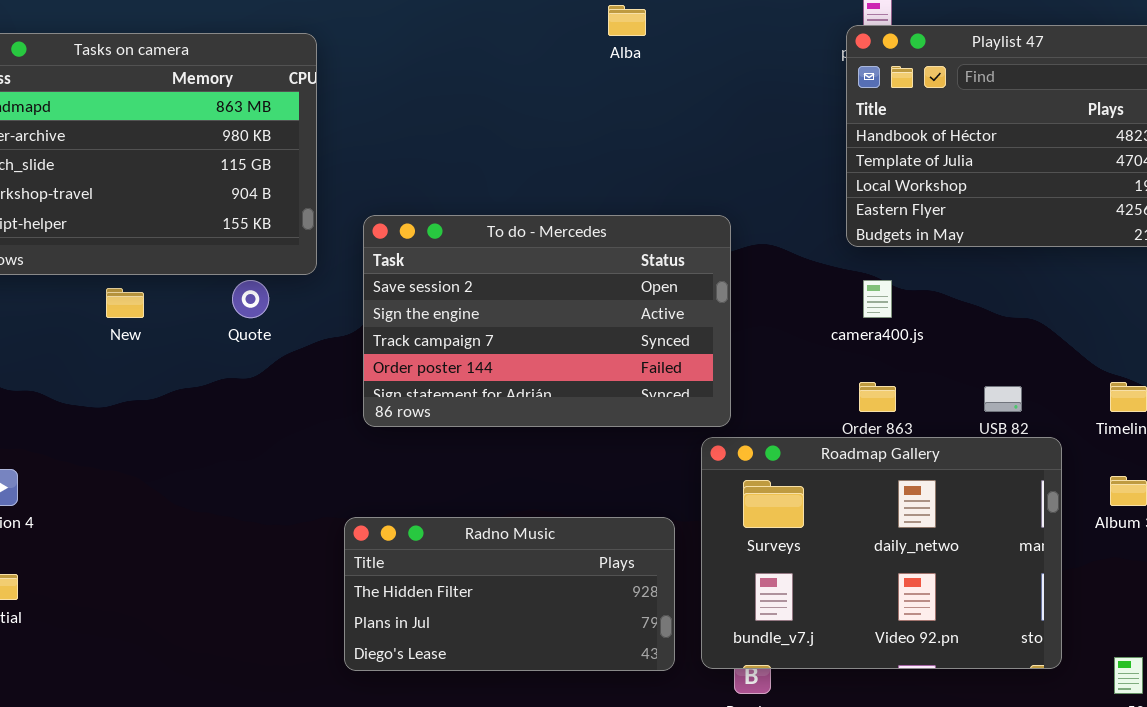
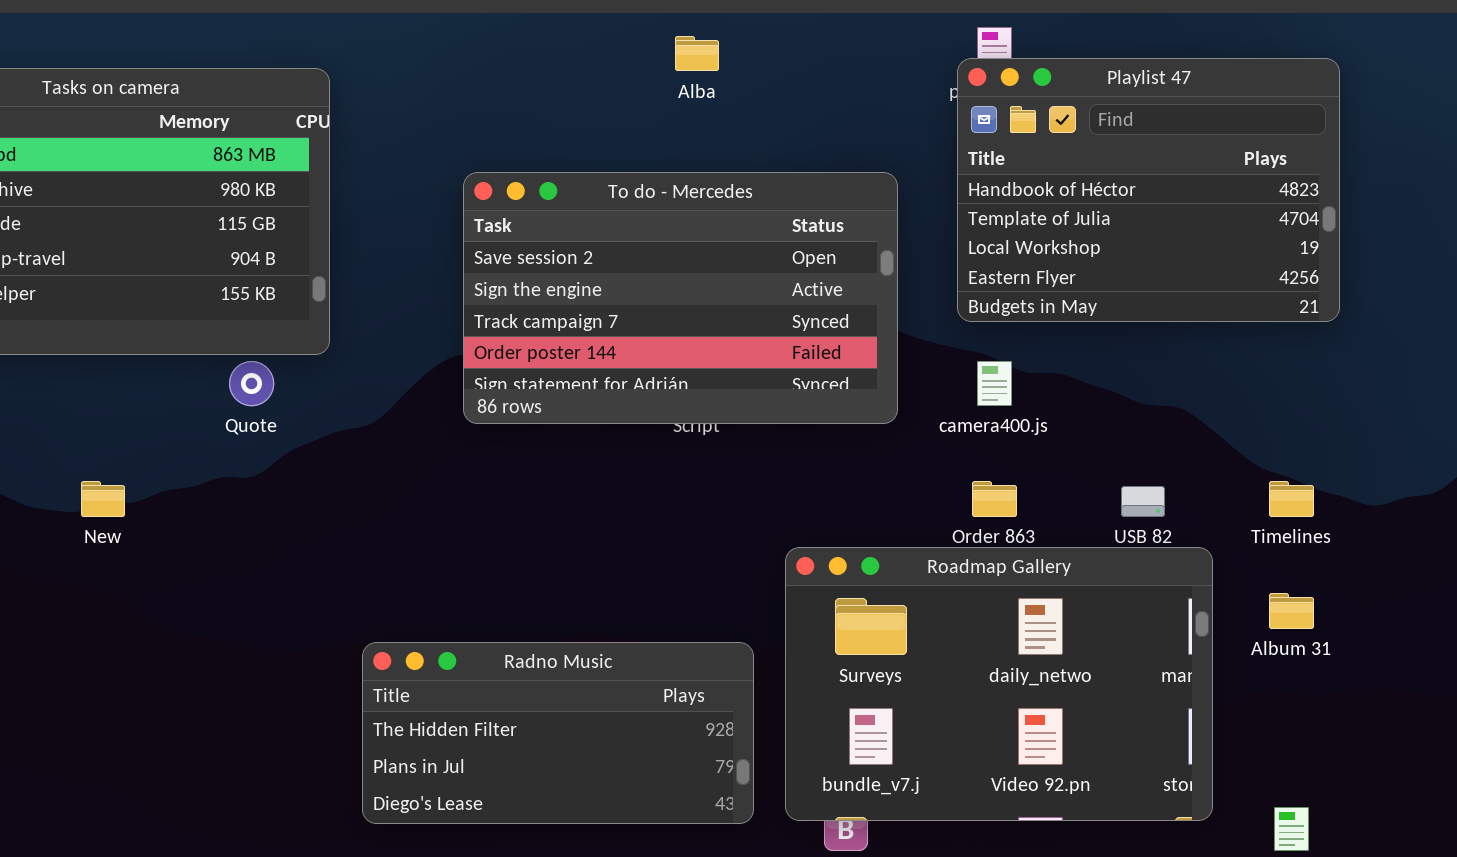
To do - Mercedes: [363,215,731,427] -> [463,172,898,424], moved
New: [106,288,144,318] -> [81,481,125,517], moved

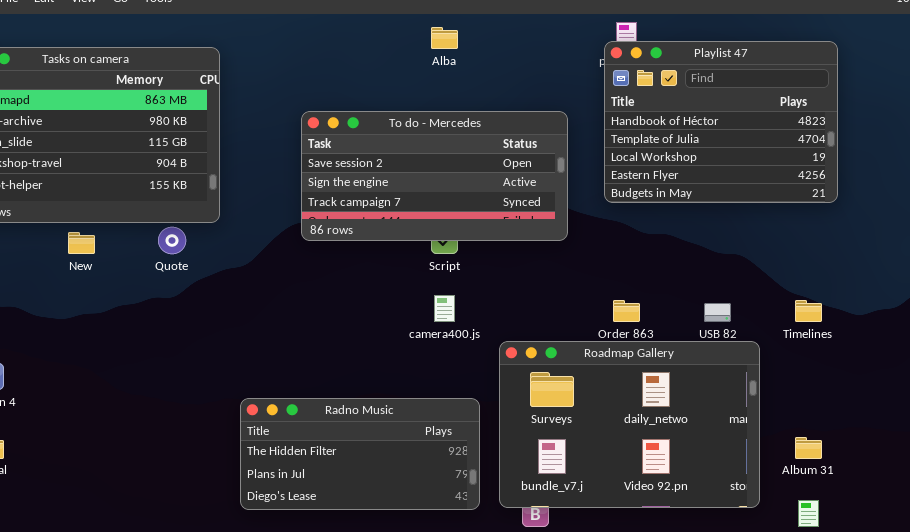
To do - Mercedes: [463,172,898,424] -> [301,111,568,241], resized
camera400.js: [977,361,1012,406] -> [434,295,455,322], moved
New: [81,481,125,517] -> [68,232,95,254], moved
Album 31: [1269,593,1314,629] -> [795,437,822,459], moved

